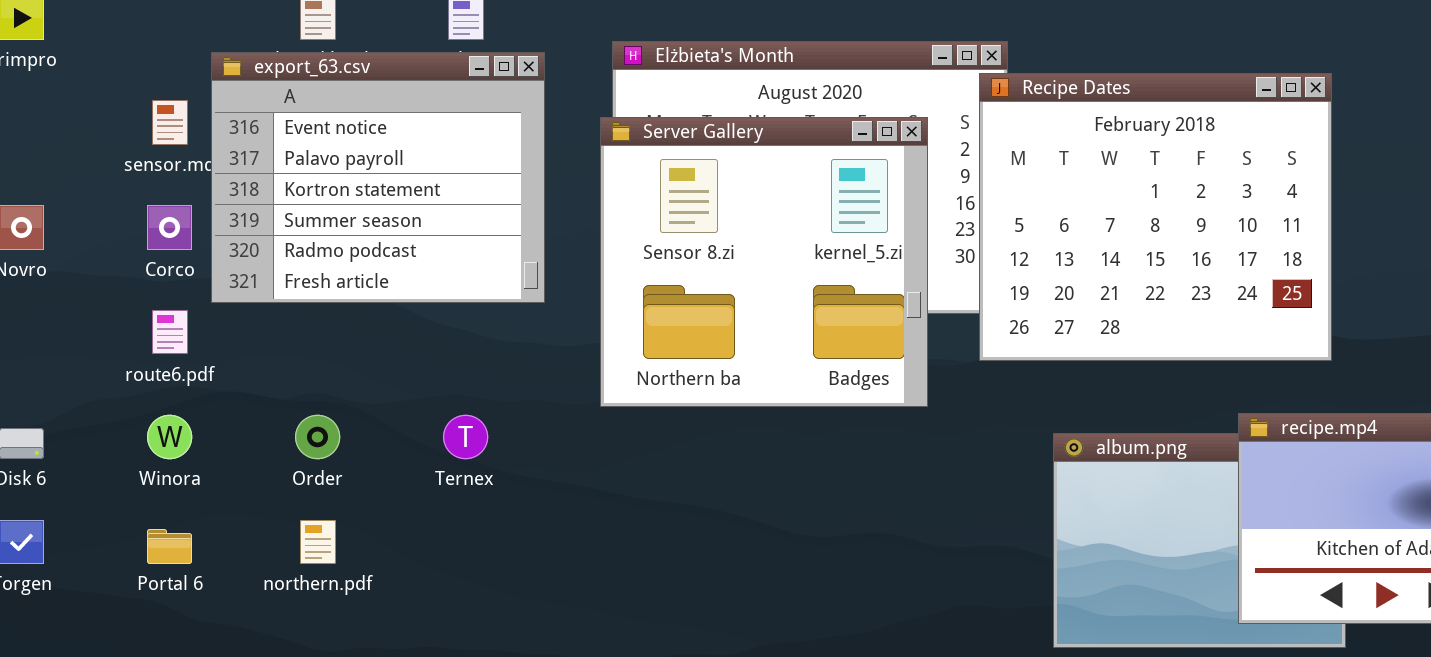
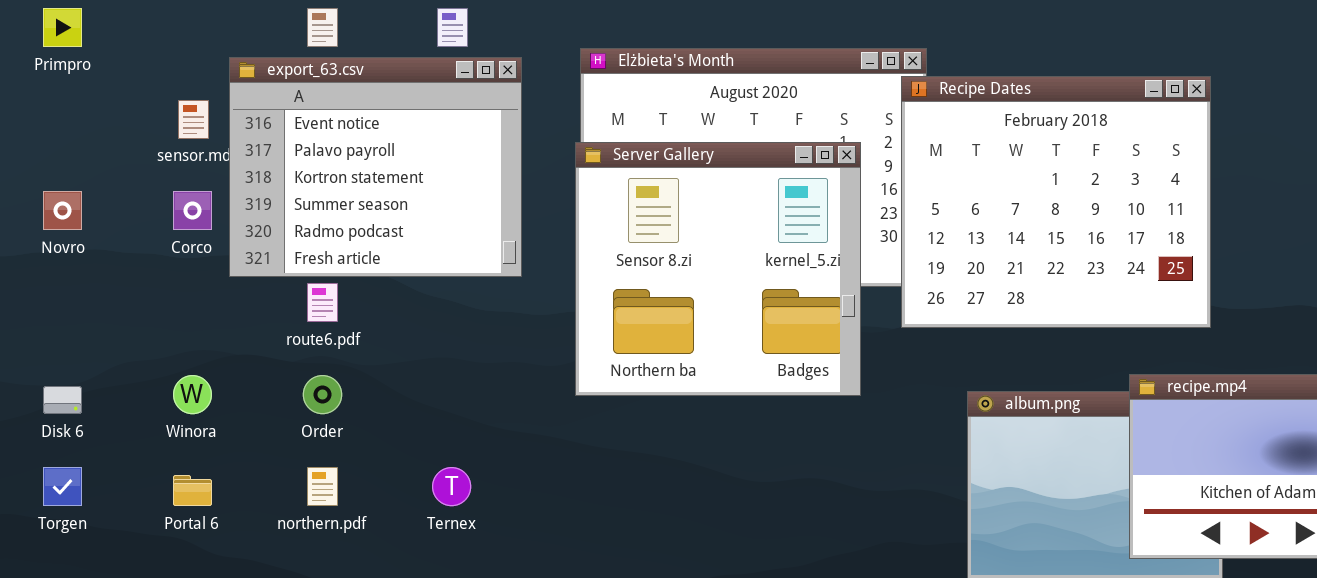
Server Gallery: [600,117,928,407] -> [575,142,861,396], moved
route6.pdf: [152,310,188,354] -> [307,283,338,322], moved
Ternex: [443,415,488,459] -> [432,467,471,506], moved

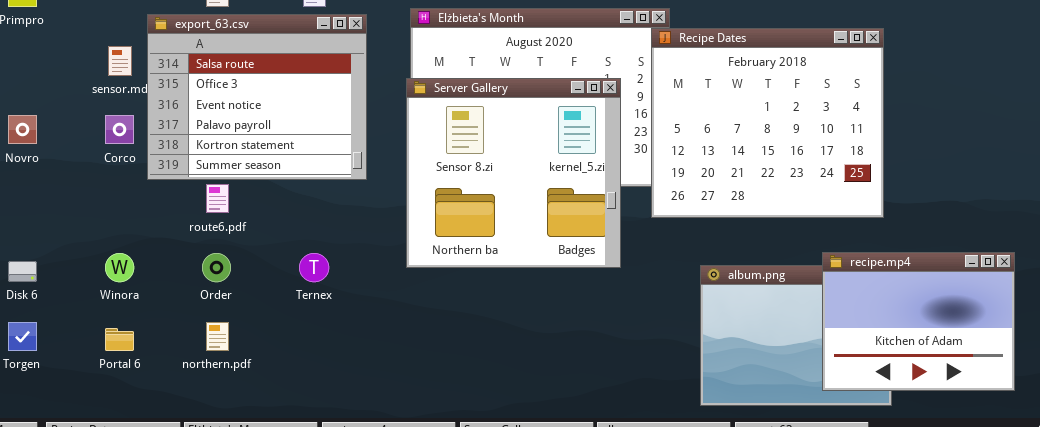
export_63.csv: [229,57,522,277] -> [147,14,367,180], scrolled up 2 rows
Ternex: [432,467,471,506] -> [299,253,329,282], moved

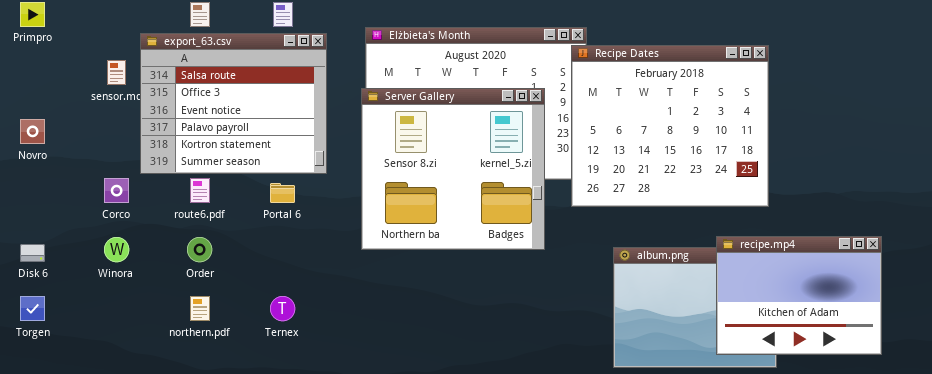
Corco: [105,115,134,144] -> [104,178,129,203], moved
Ternex: [299,253,329,282] -> [270,296,295,321], moved
Portal 6: [105,328,134,351] -> [270,183,295,203], moved

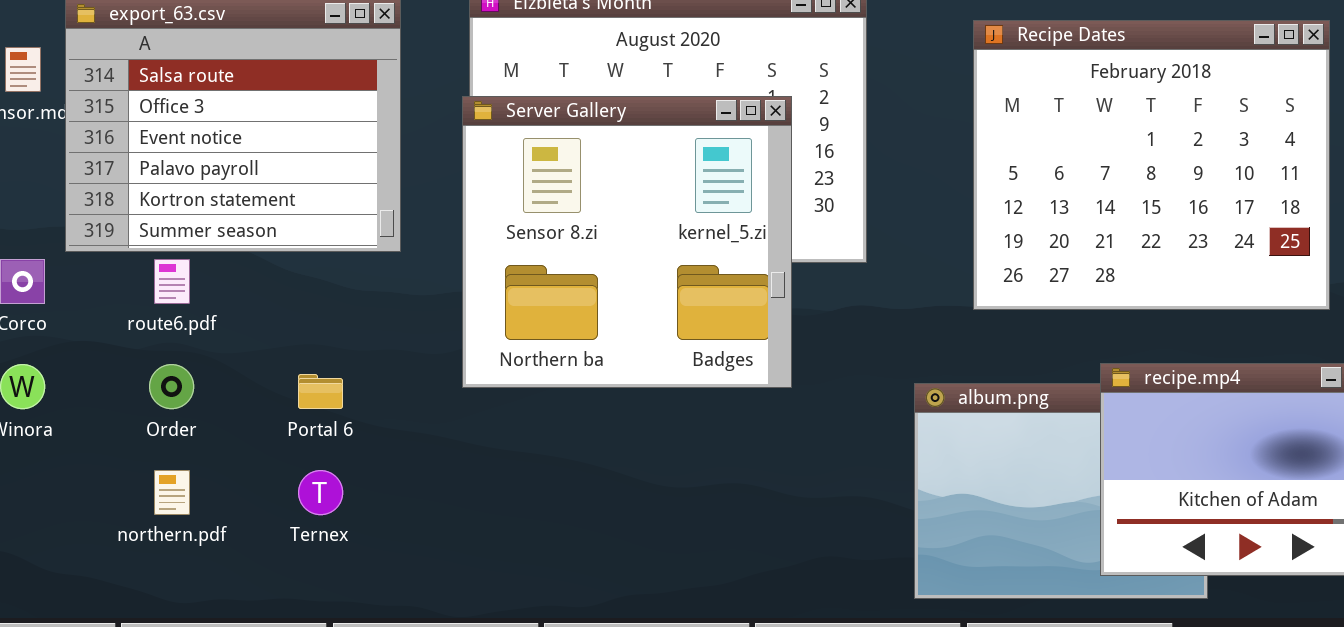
Recipe Dates: [571,45,769,207] -> [973,20,1330,310], moved
Portal 6: [270,183,295,203] -> [298,374,343,409], moved

